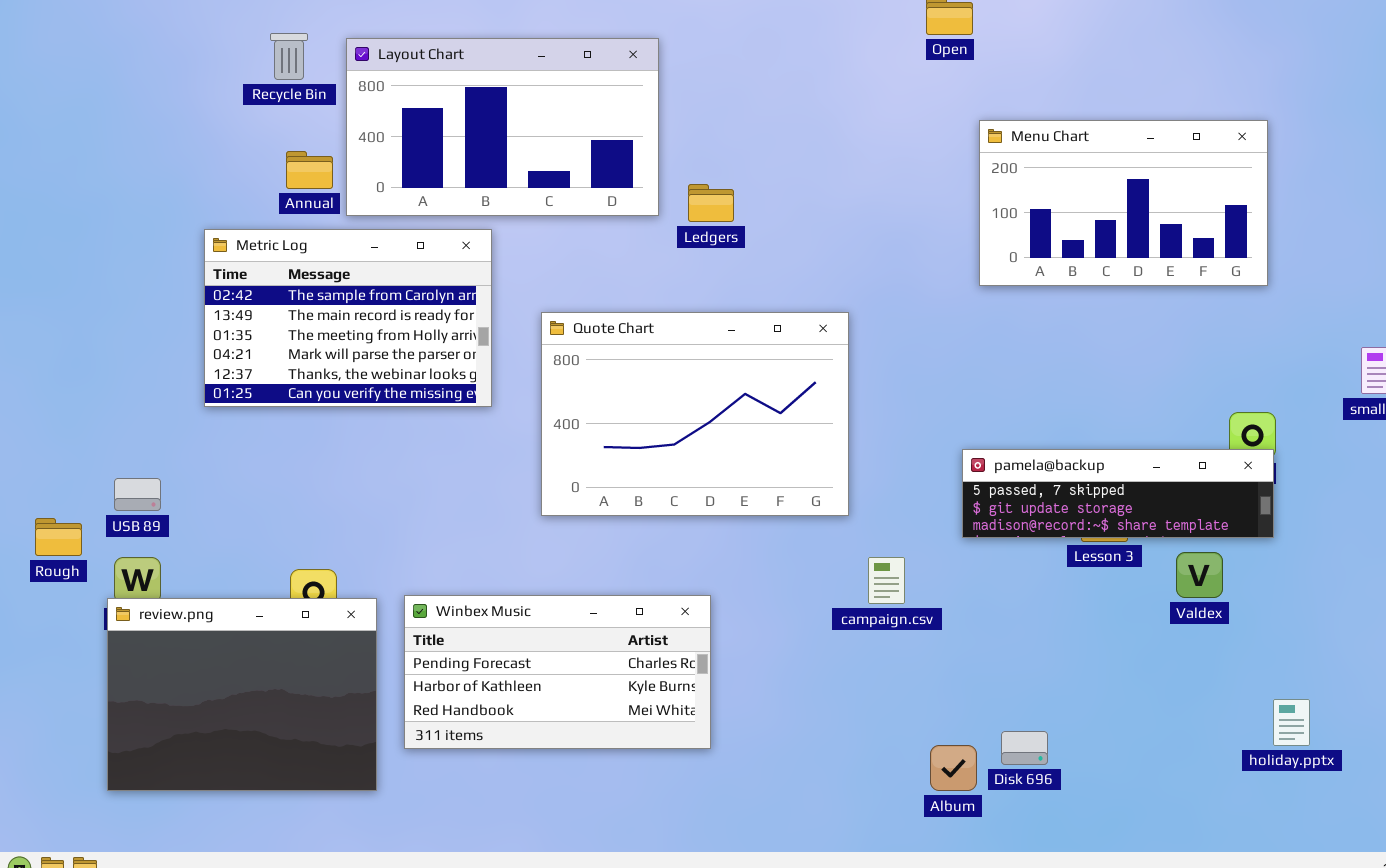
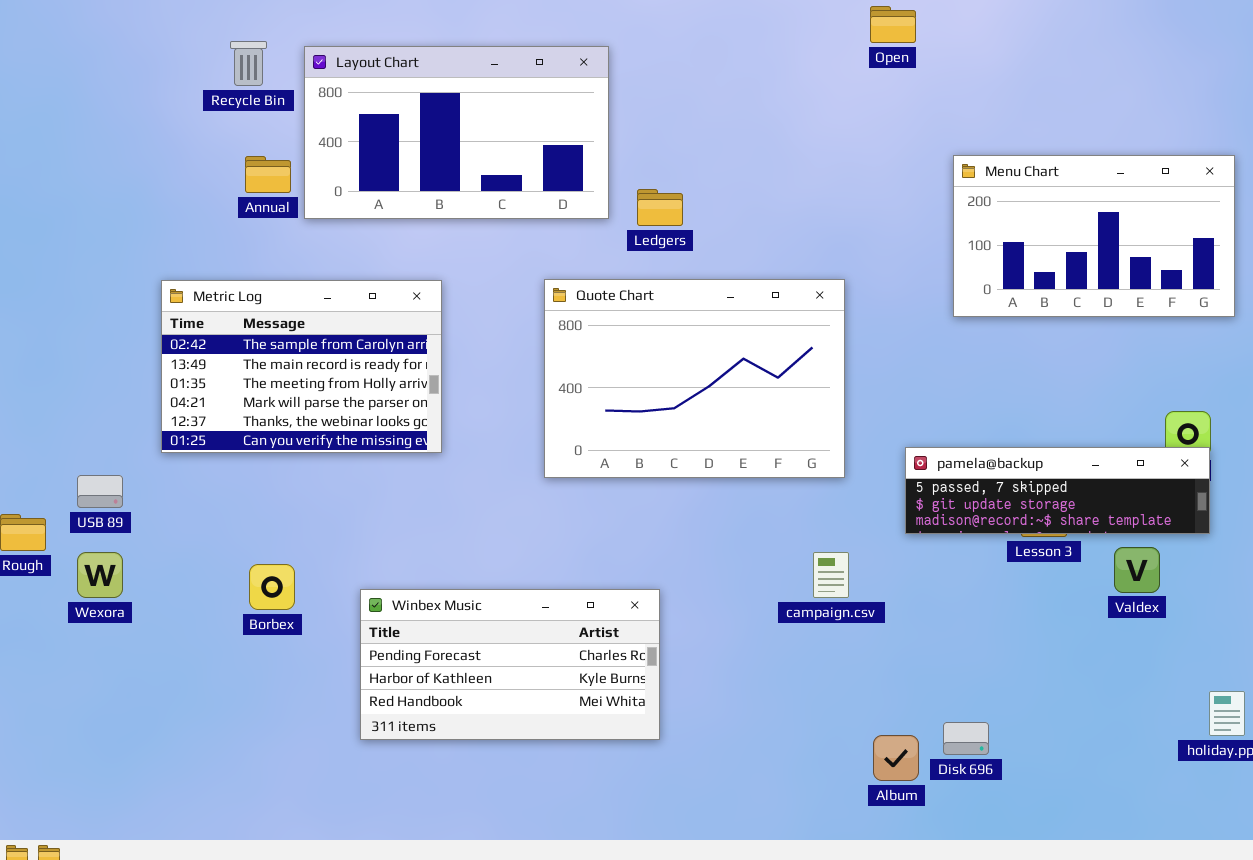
Menu Chart: [979,120,1268,286] -> [953,155,1235,317], moved
Metric Log: [204,229,492,407] -> [161,280,442,453], moved
Quote Chart: [541,312,849,516] -> [544,279,845,478], moved
review.png: [107,598,377,791] -> none, closed

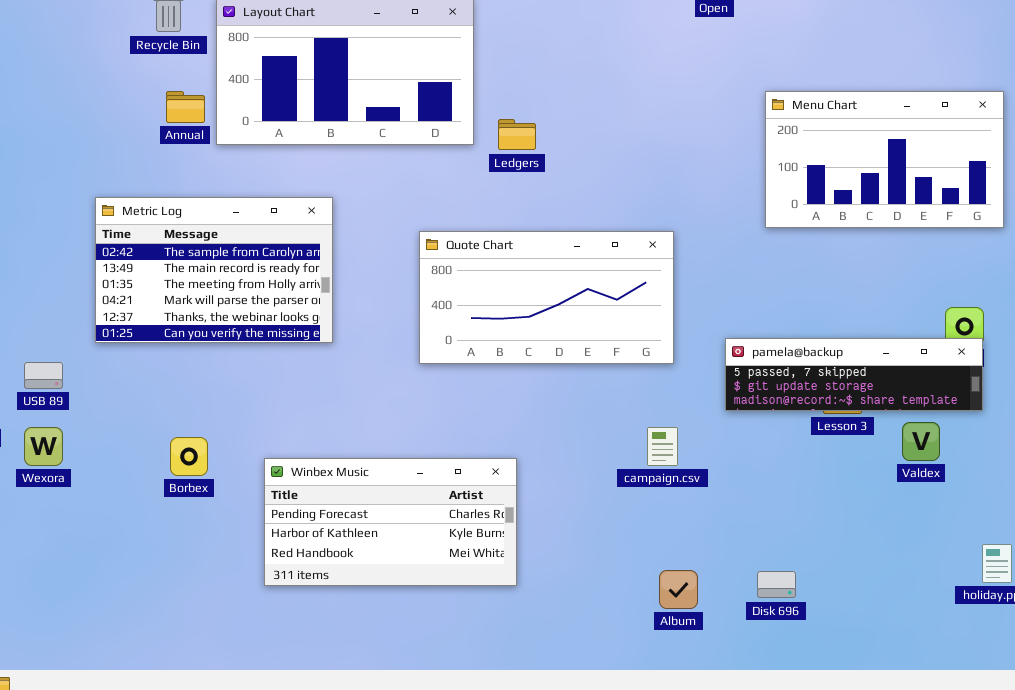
Quote Chart: [544,279,845,478] -> [419,231,674,364], resized
Album: [873,735,919,781] -> [659,570,698,609], moved

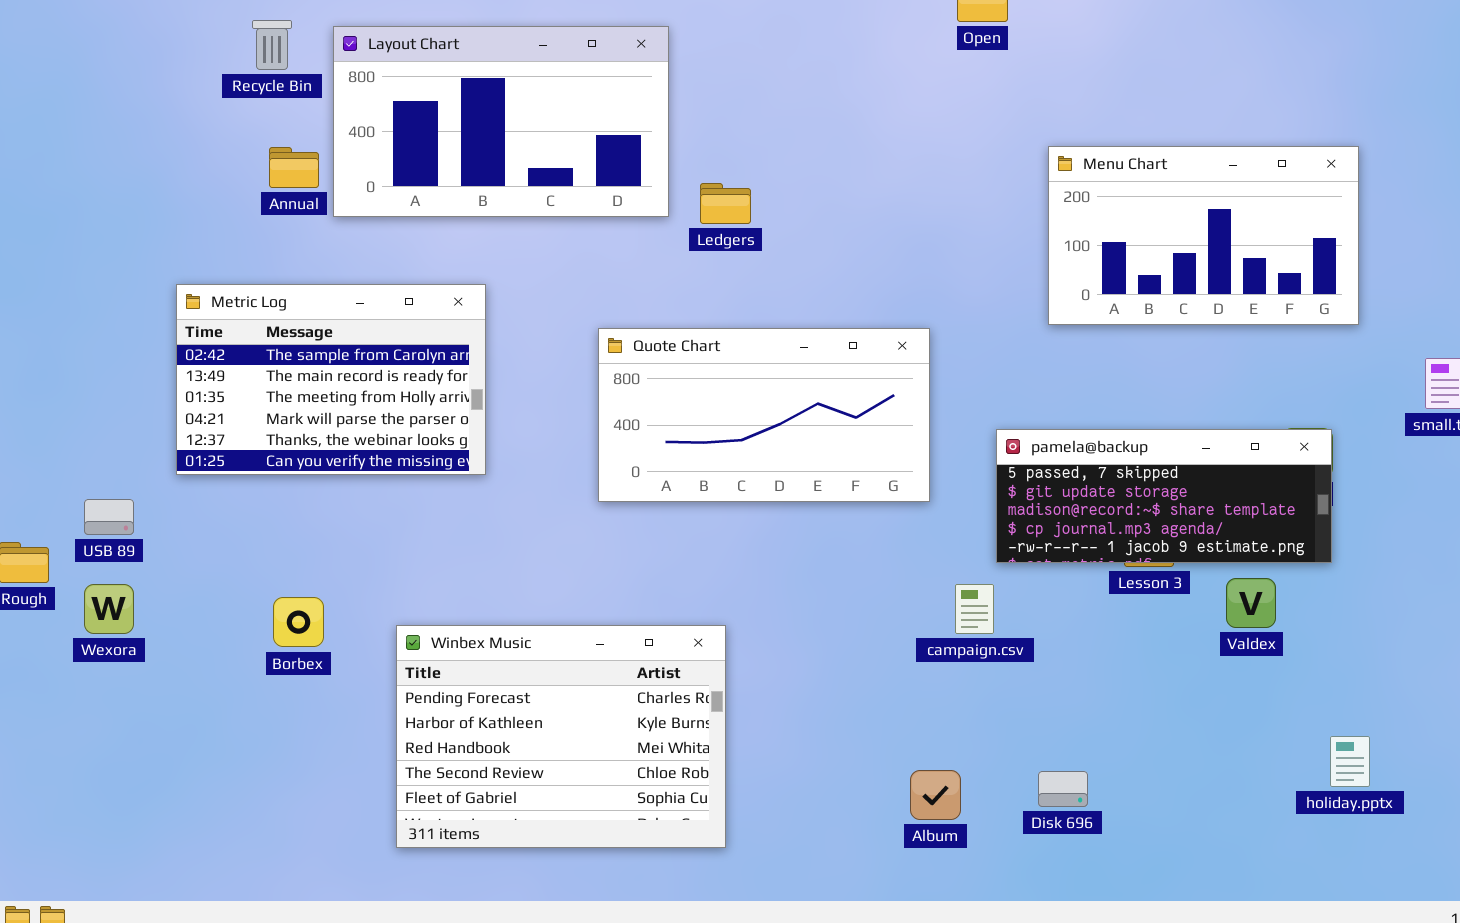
pamela@backup: [725,338,983,411] -> [996,429,1332,563], resized
campaign.csv: [647,427,678,466] -> [955,584,994,634], moved
Winbex Music: [264,458,517,586] -> [396,625,726,848], resized

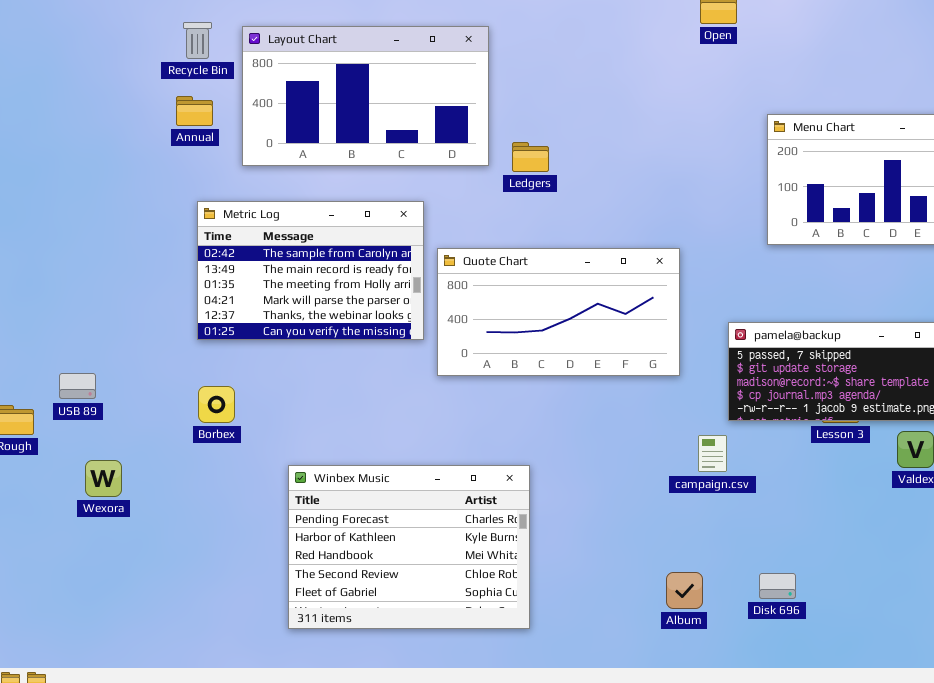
Annual: [269,147,319,188] -> [176,96,213,126], moved
Metric Log: [176,284,486,475] -> [197,201,424,340], moved
Wexora: [84,584,134,634] -> [85,460,122,497], moved
Borbex: [273,597,324,647] -> [198,386,235,423], moved

